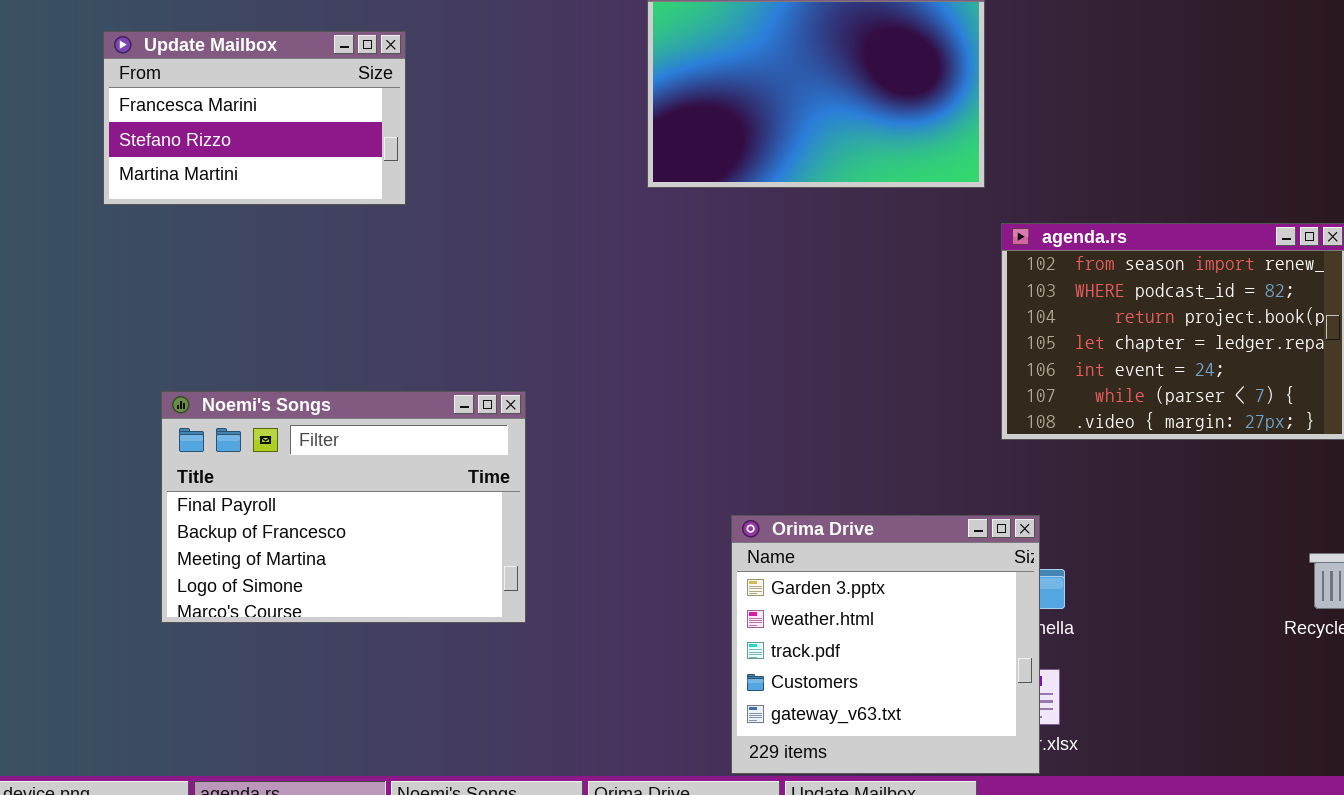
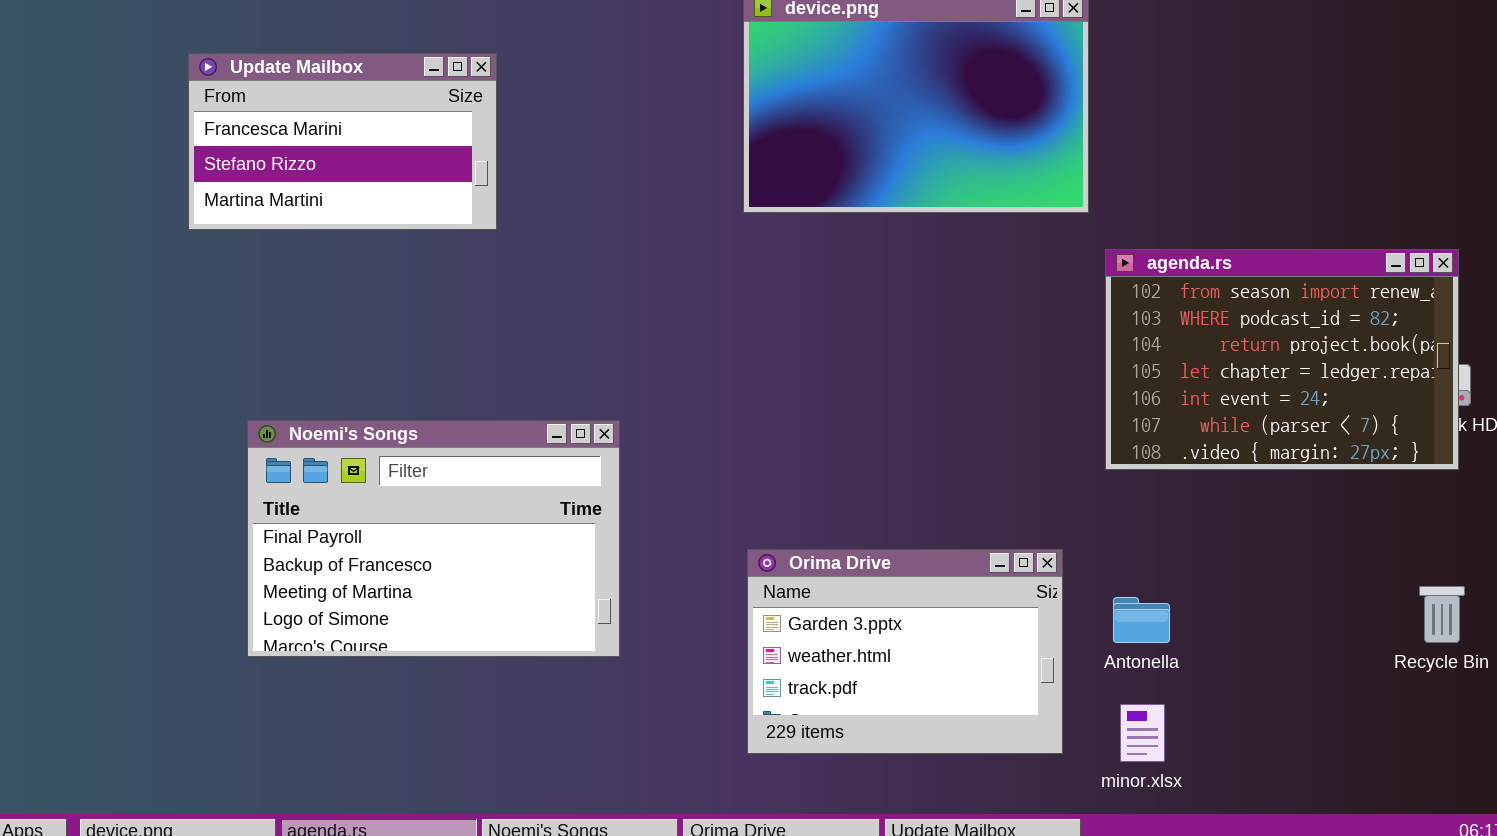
Orima Drive: [731,515,1040,774] -> [747,549,1063,754], moved, resized

